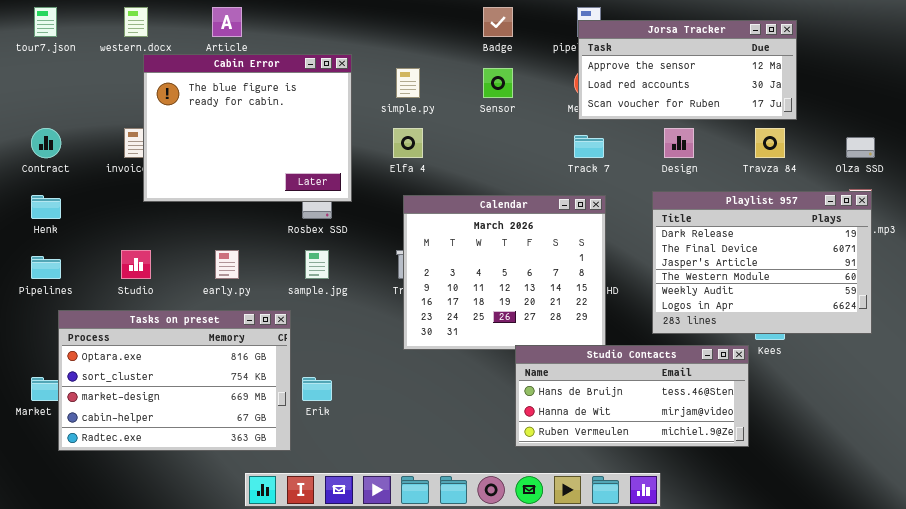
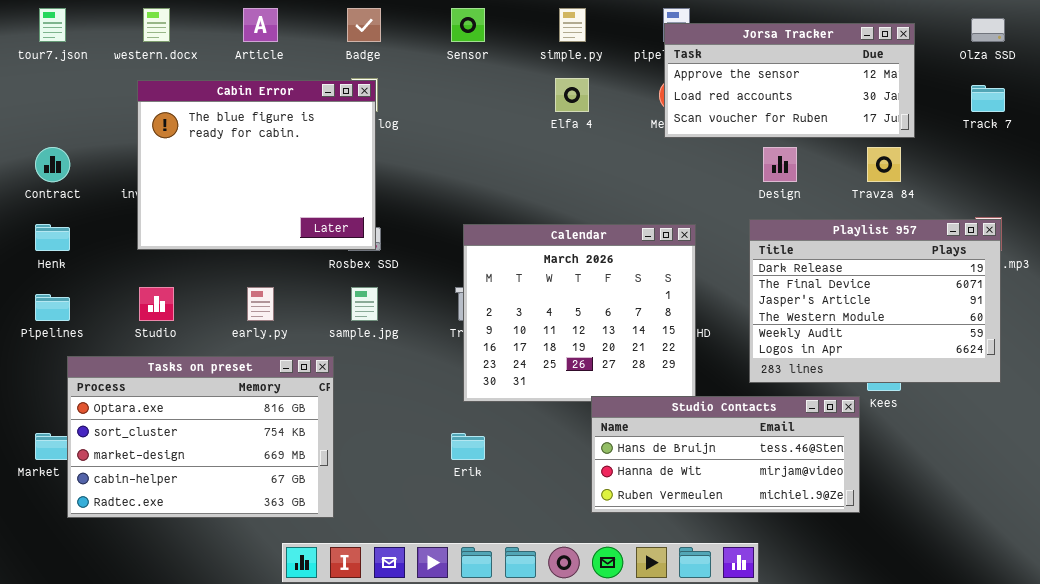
Badge: [483,7,513,37] -> [347,8,381,42], moved
Cabin Error: [143,54,352,202] -> [137,80,376,250], moved
simple.py: [396,68,420,98] -> [559,8,586,42], moved
Sensor: [483,68,513,98] -> [451,8,485,42], moved
Elfa 4: [393,128,423,158] -> [555,78,589,112], moved
Track 7: [574,135,604,158] -> [971,85,1005,112], moved
Olza SSD: [846,137,875,158] -> [971,18,1005,42], moved
Erik: [302,377,332,401] -> [451,433,485,460], moved

